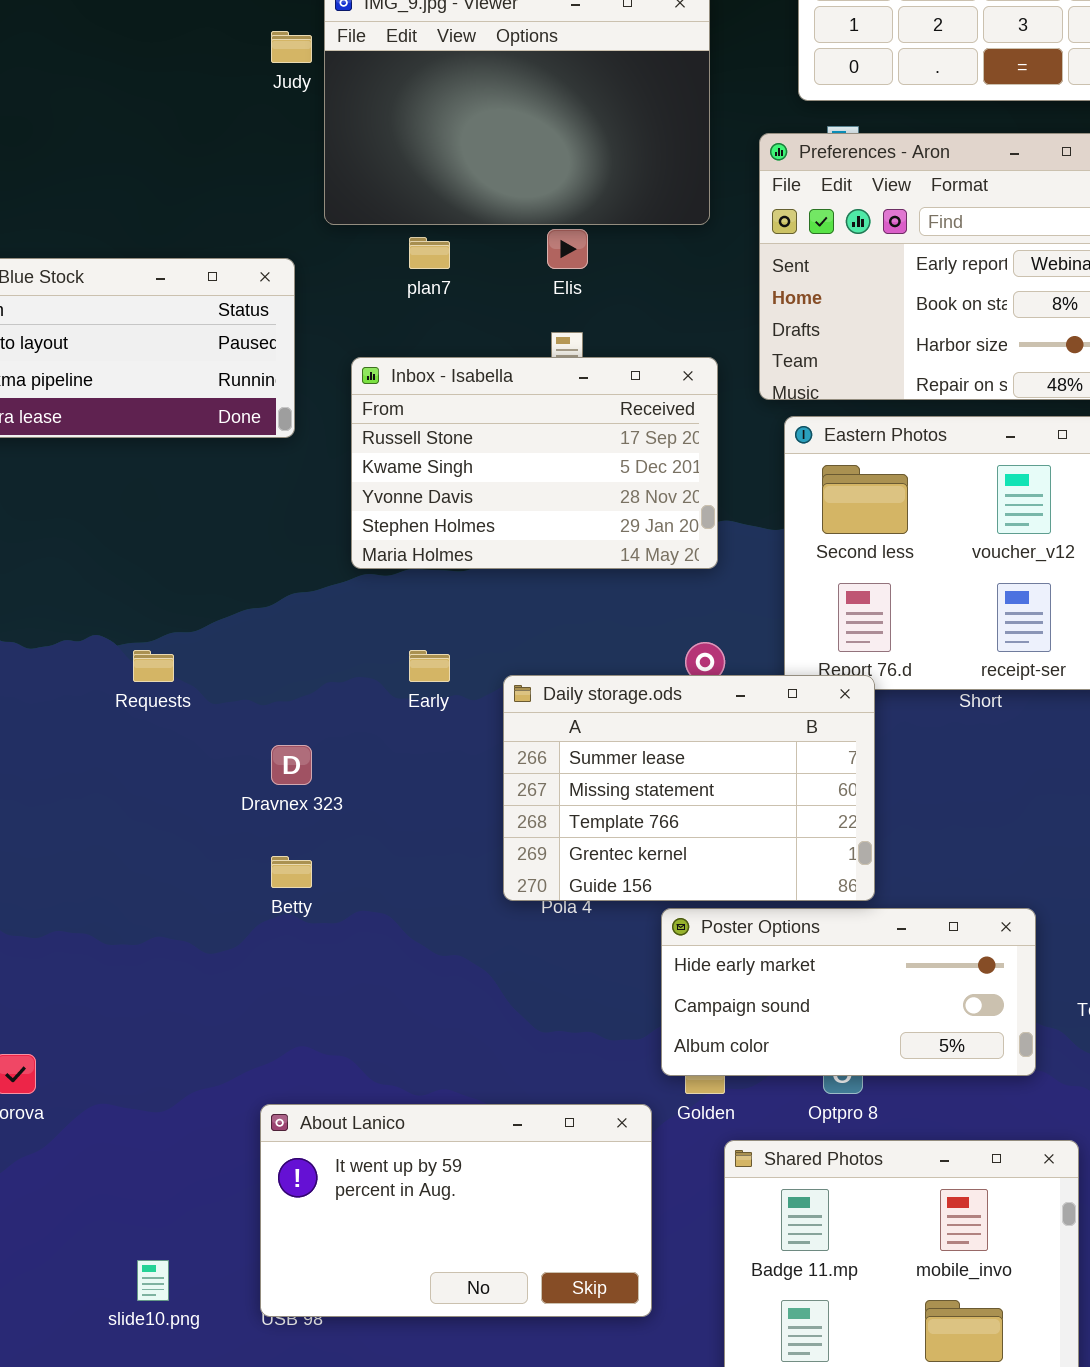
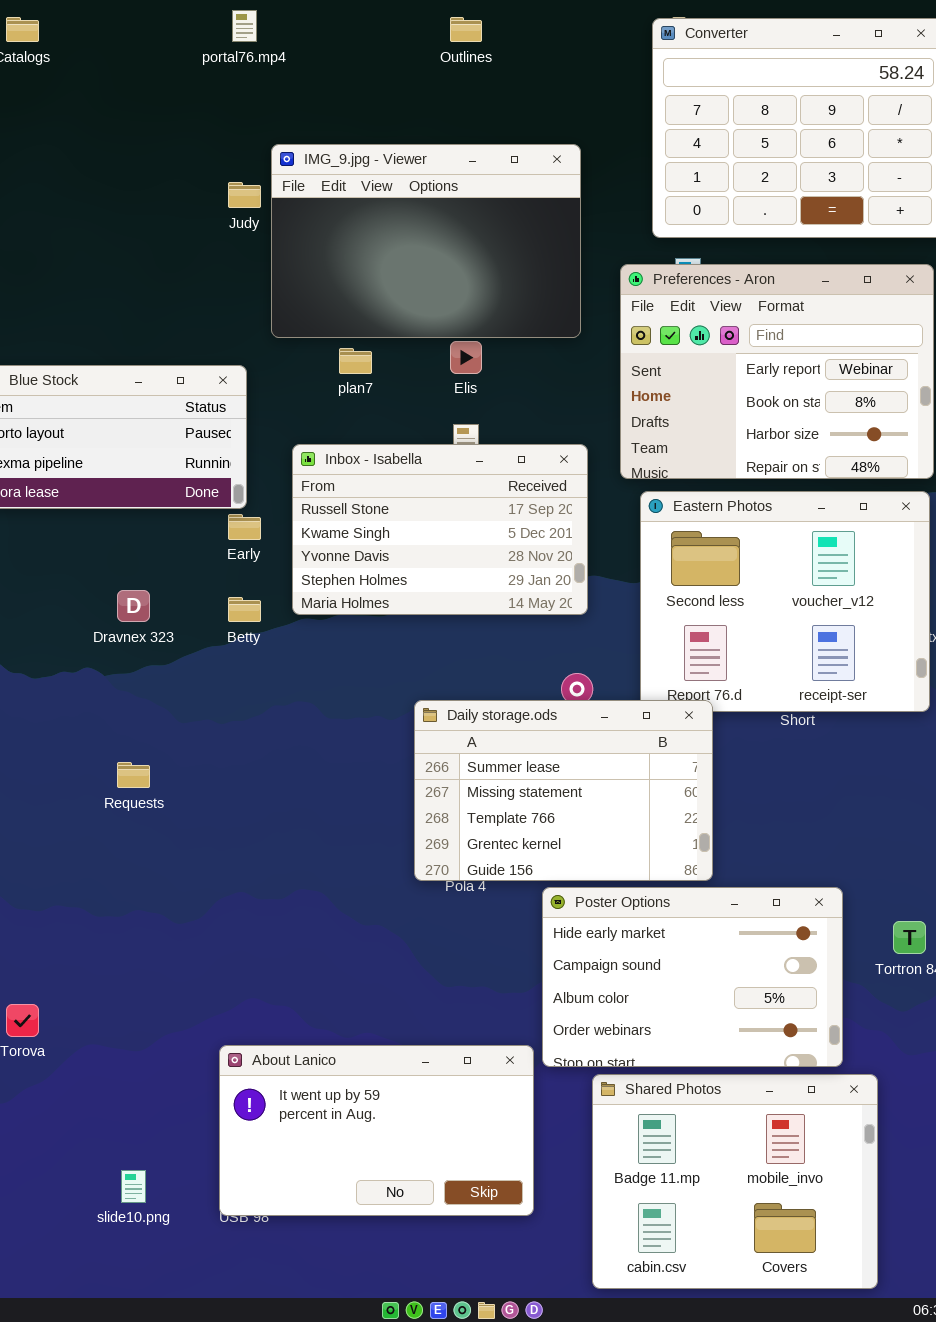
Requests: [133,650,174,682] -> [117,762,150,788], moved
Early: [409,650,450,682] -> [228,514,261,540], moved
Dravnex 323: [271,745,312,785] -> [117,590,150,622], moved
Betty: [271,856,312,888] -> [228,597,261,622], moved
Poster Options: [661,908,1036,1076] -> [542,887,843,1067], resized

